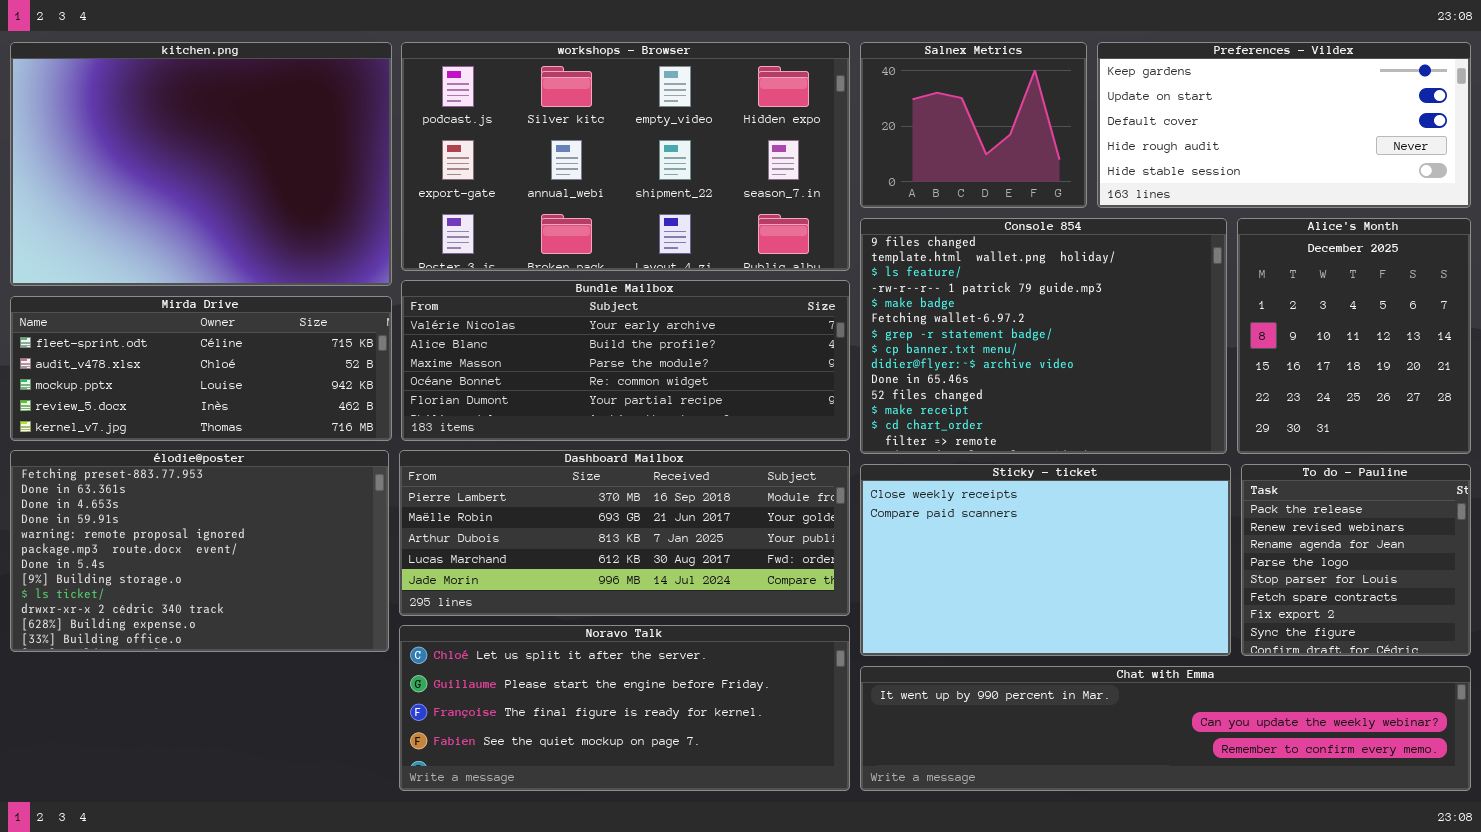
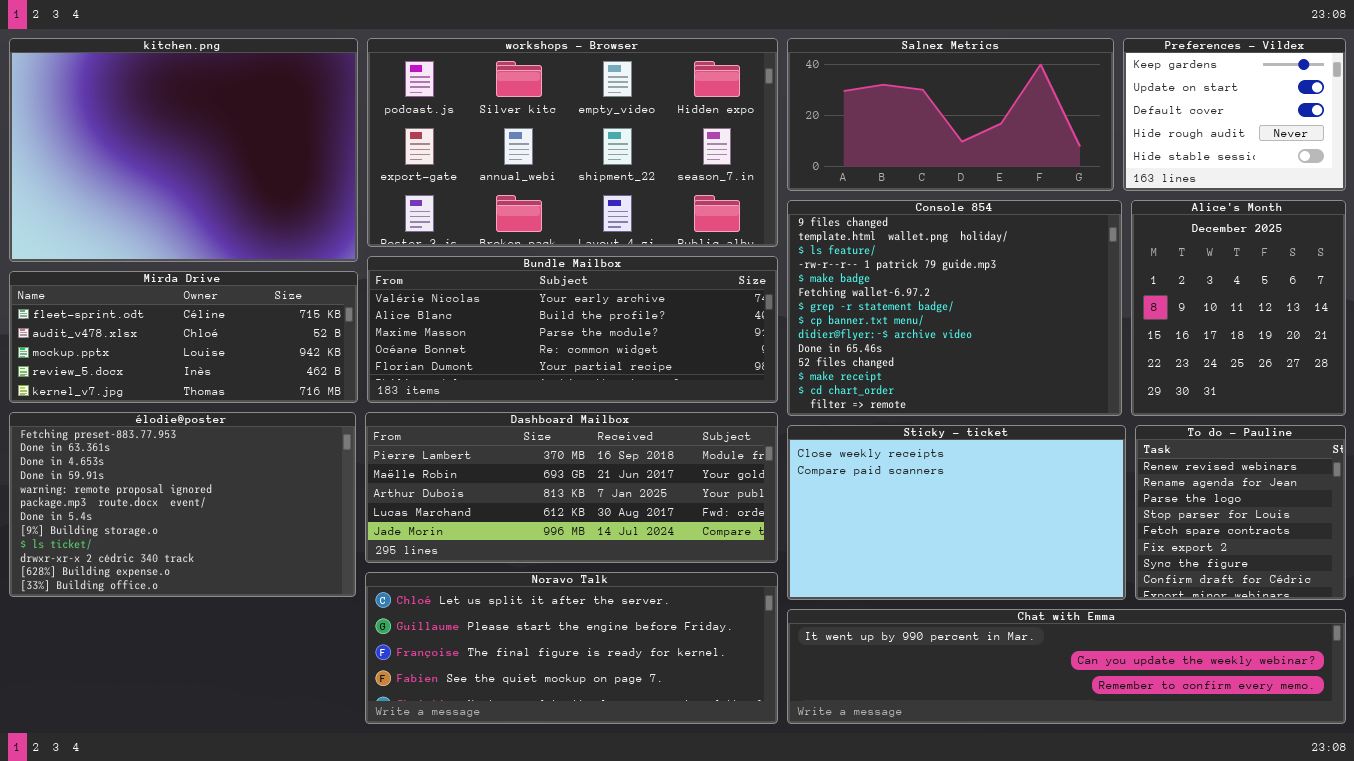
Salnex Metrics: [860,42,1087,208] -> [787,38,1114,191], resized
Preferences - Vildex: [1097,42,1471,208] -> [1123,38,1346,191], resized
To do - Pauline: [1241,464,1471,656] -> [1135,425,1346,600], scrolled down 1 row

